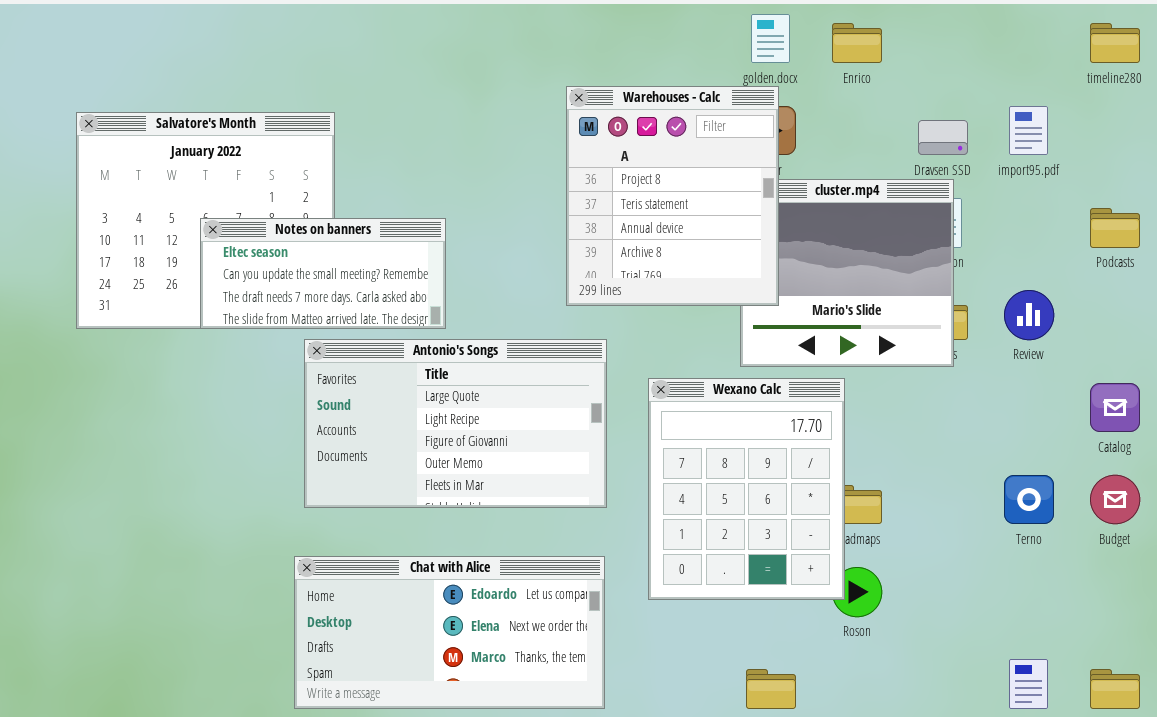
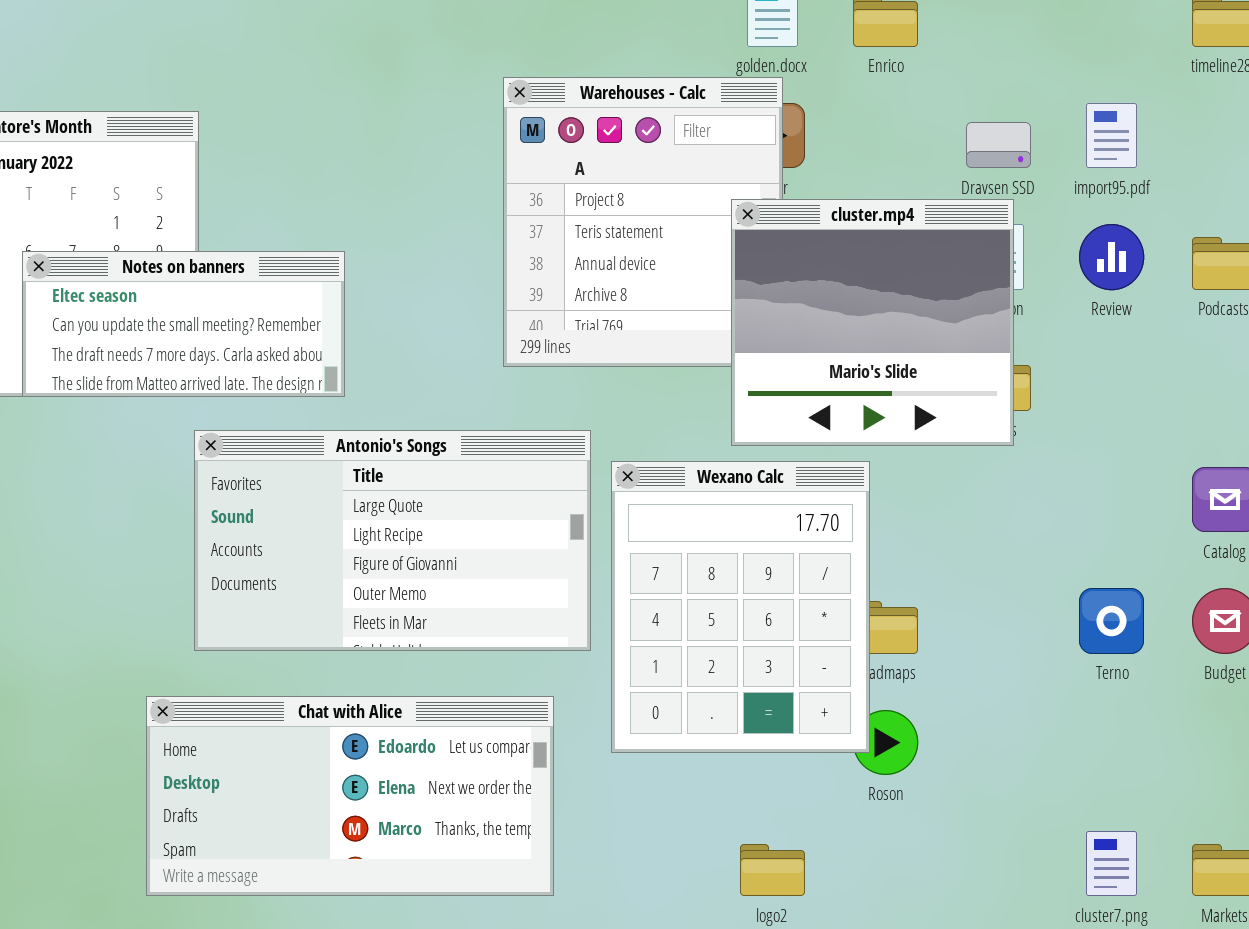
cluster.mp4: [740,179,954,367] -> [731,199,1014,446], raised
Review: [1004,290,1054,340] -> [1079,224,1144,290], moved
Antonio's Songs: [304,339,607,508] -> [194,430,591,651], moved

